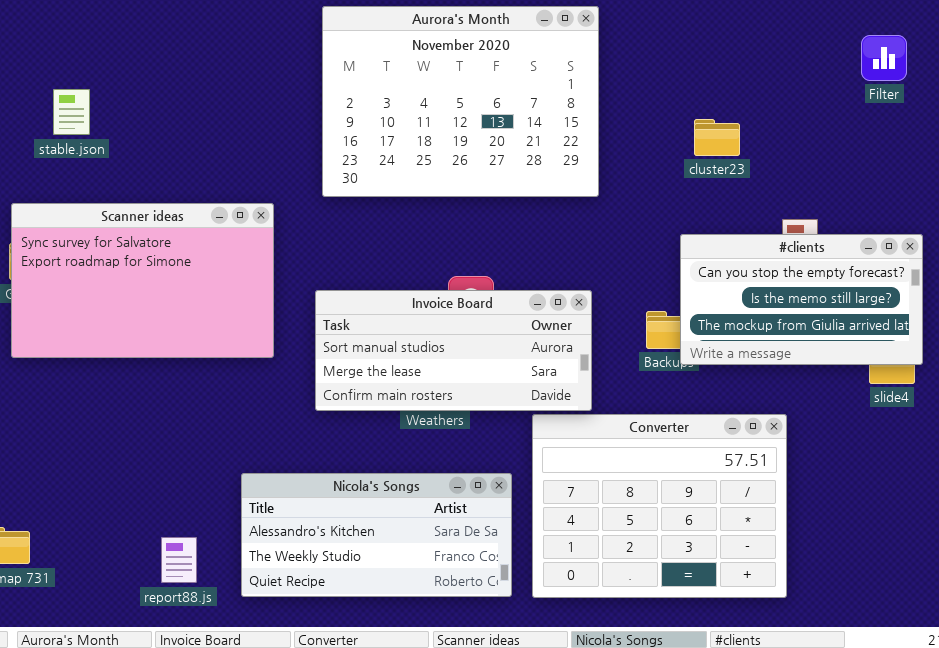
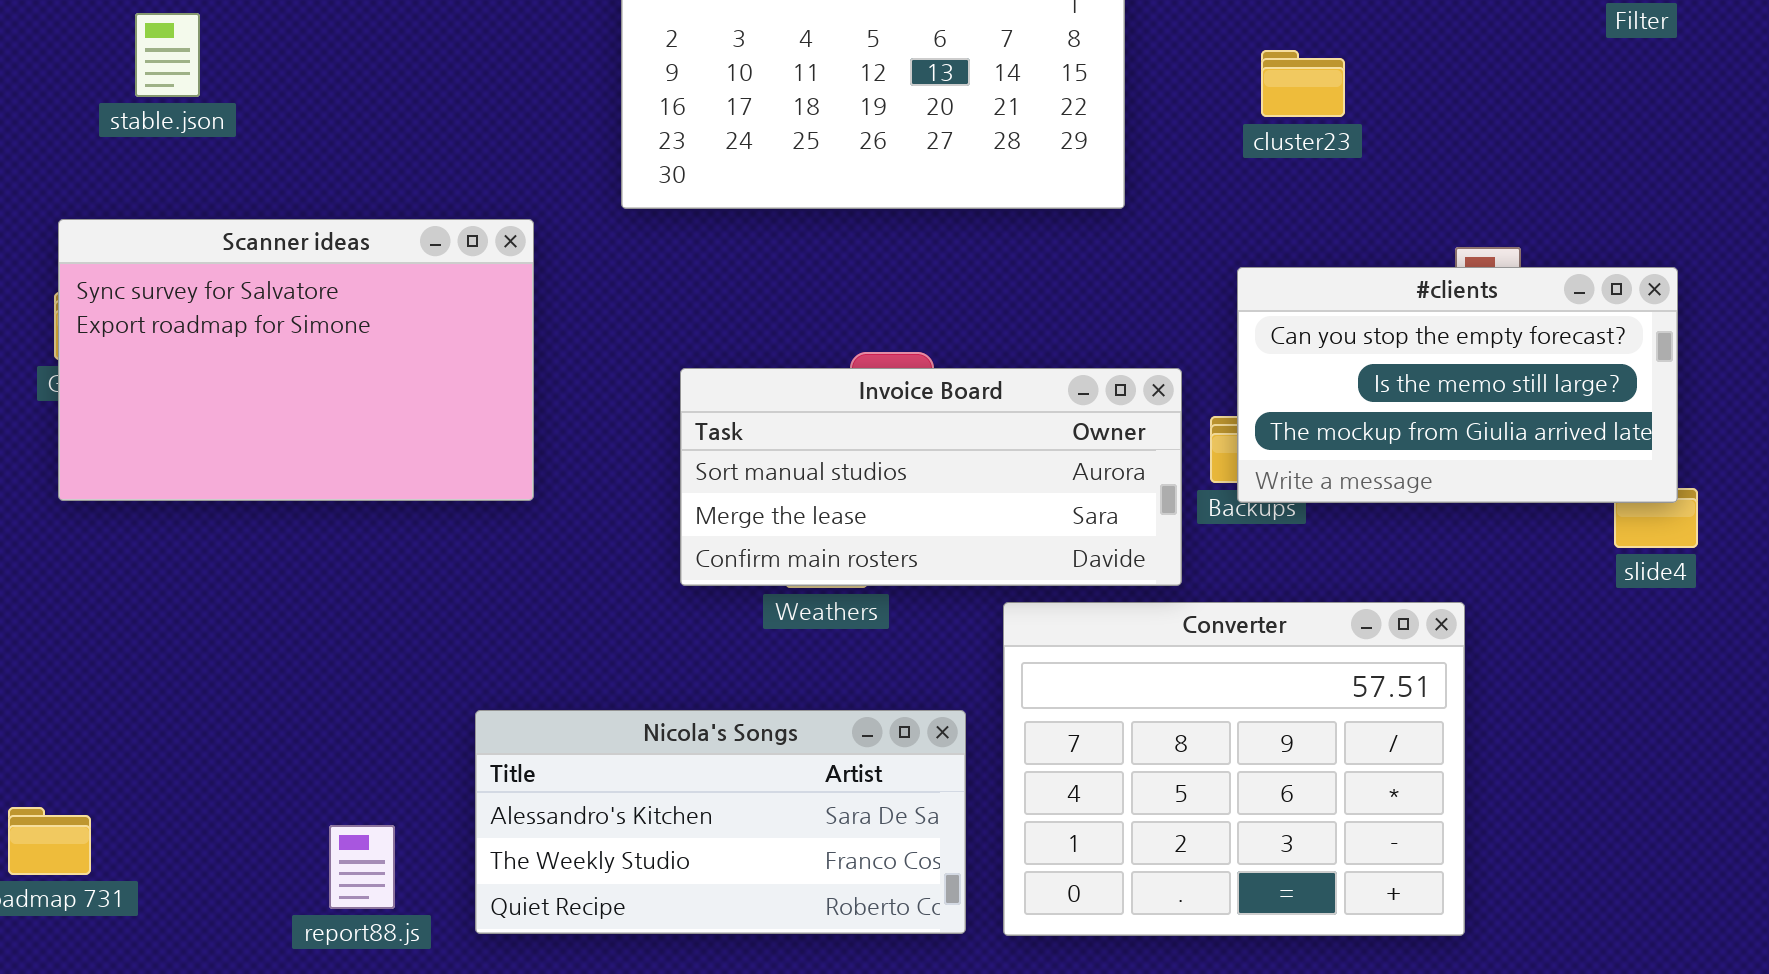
cluster23: [694,119,740,156] -> [1261,50,1345,117], moved
#clients: [680,234,923,365] -> [1237,267,1678,503], moved
Invoice Board: [315,290,592,411] -> [680,368,1182,586], moved

